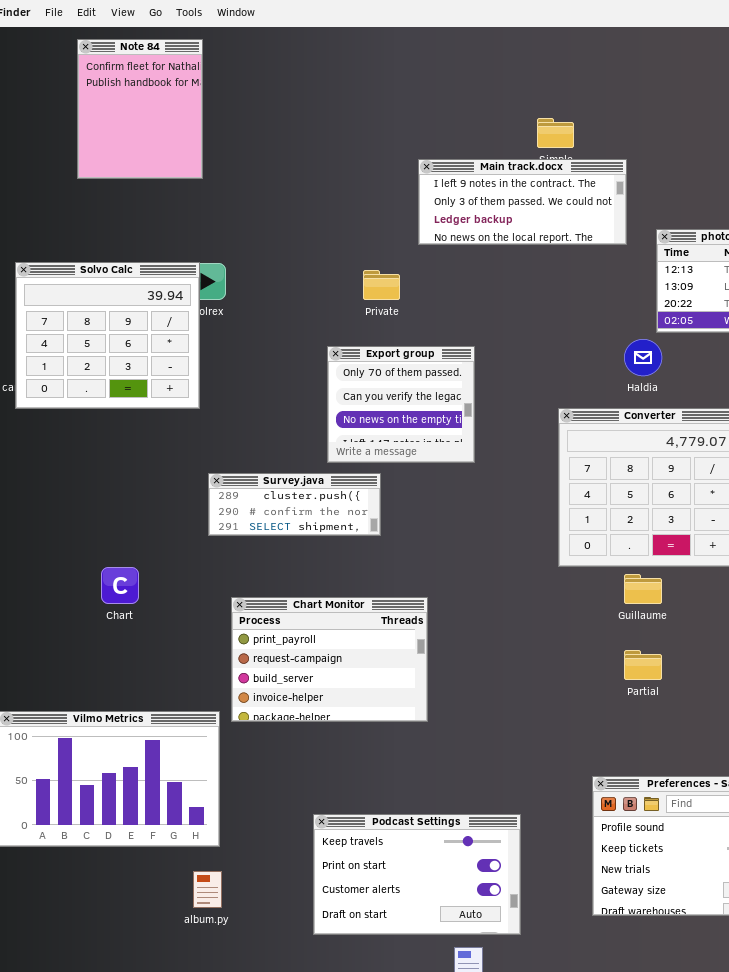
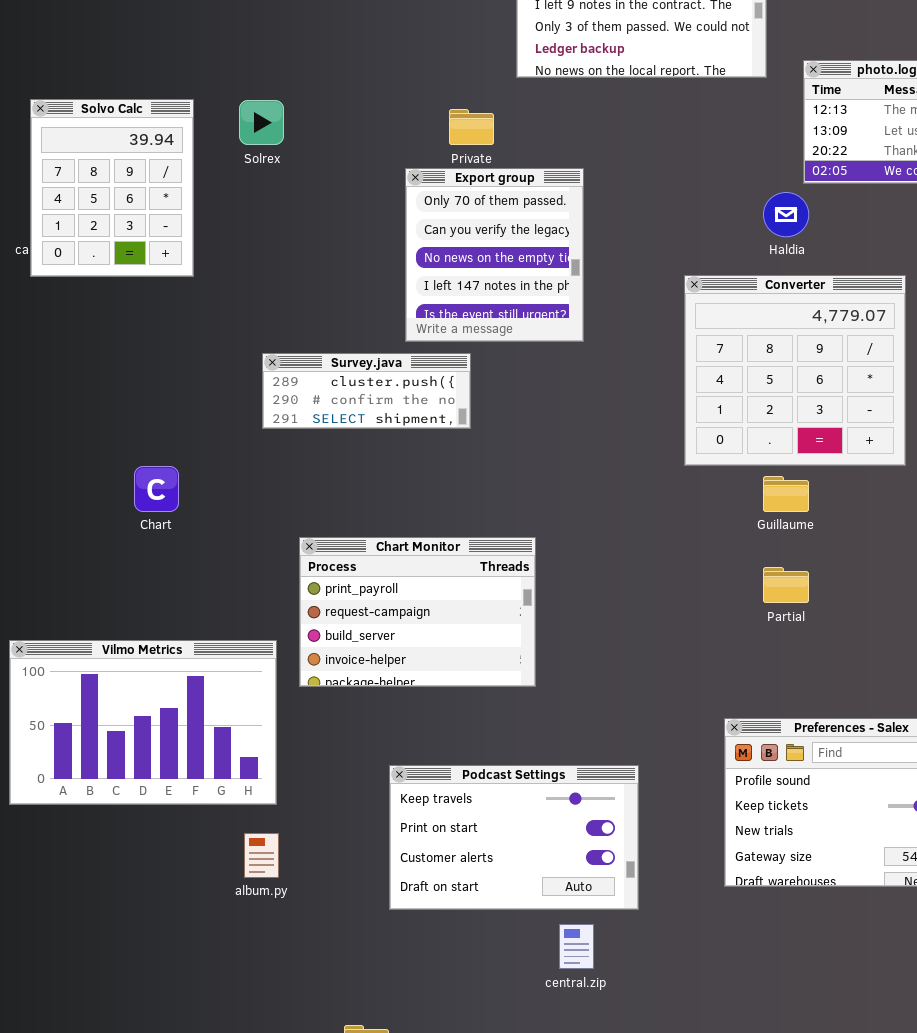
Solvo Calc: [15,262,200,409] -> [30,99,194,277], resized
Export group: [327,346,475,463] -> [405,168,584,342], resized
Chart Monitor: [231,597,428,722] -> [299,537,536,687], moved

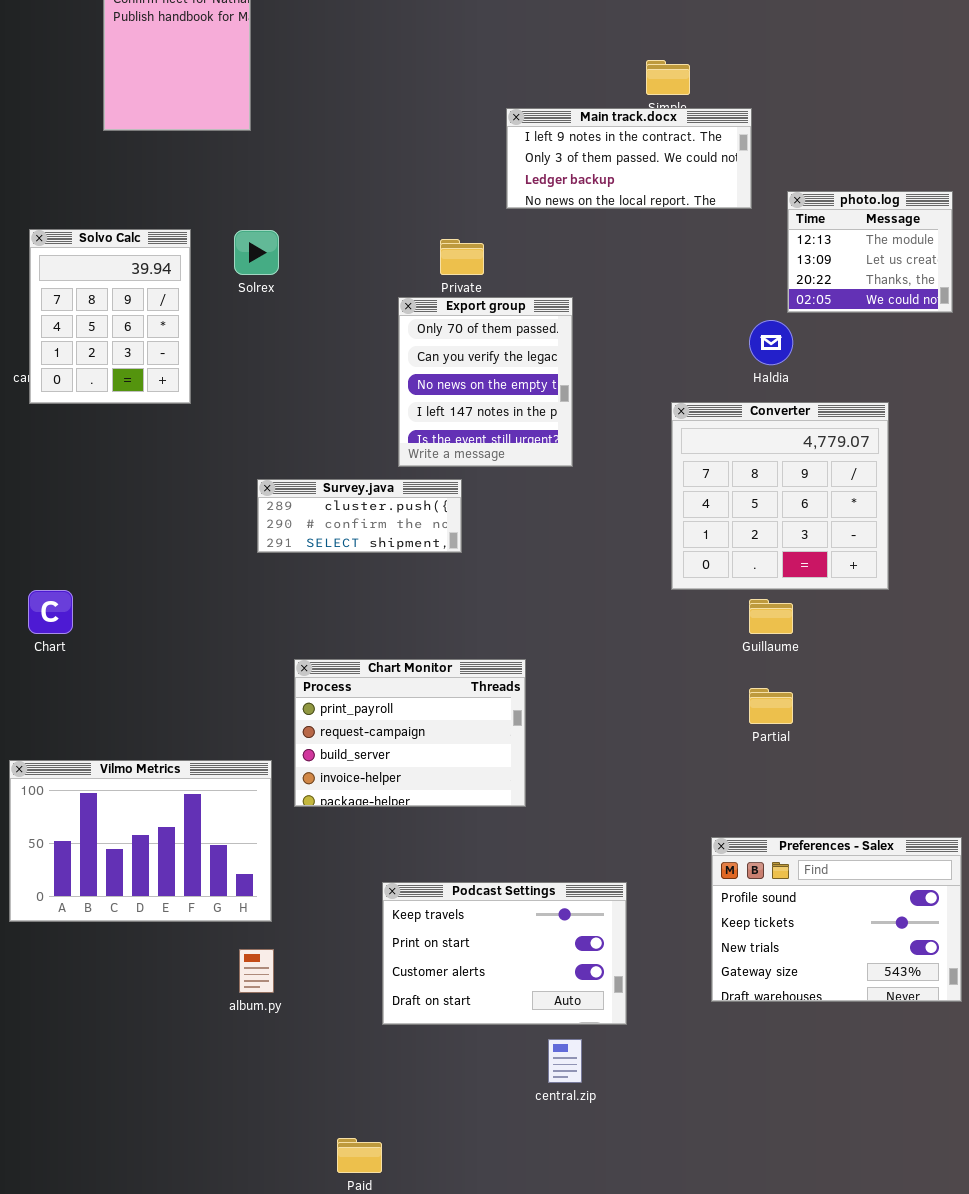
Chart: [134,466,179,512] -> [28,590,73,634], moved

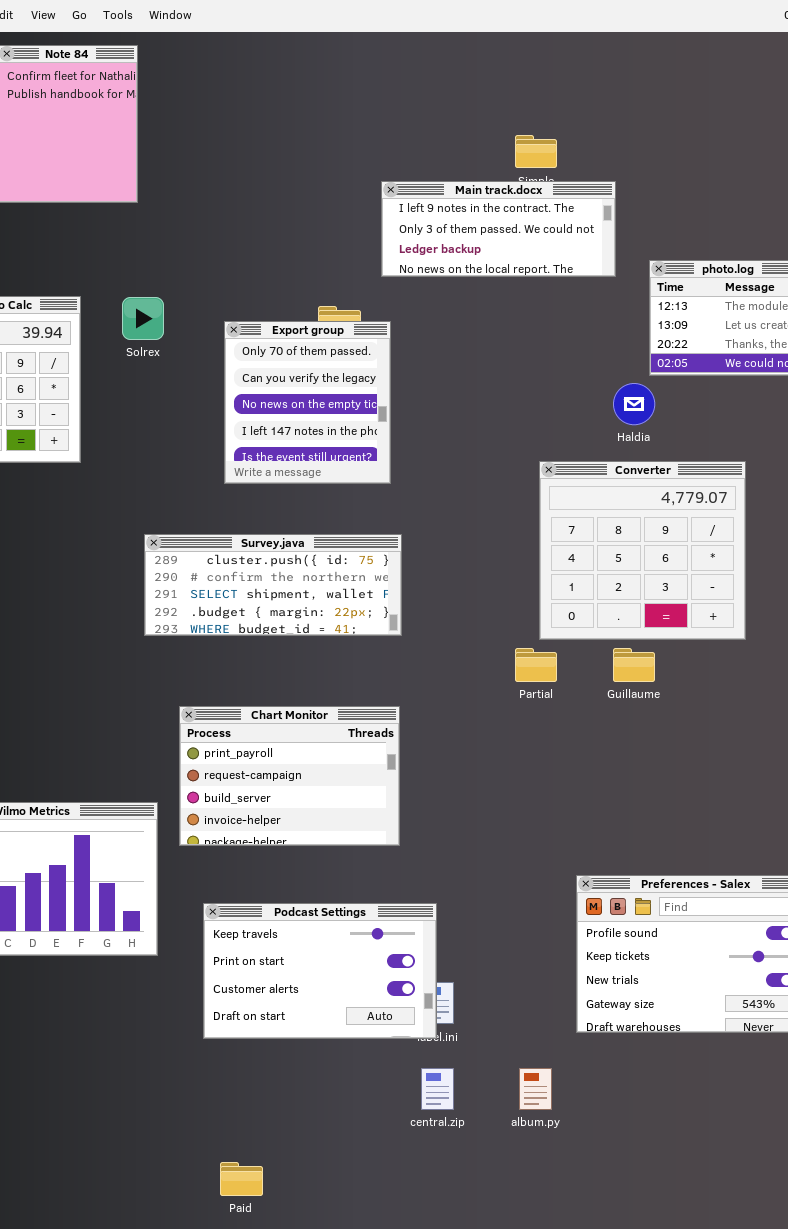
Export group: [398,297,573,467] -> [224,321,391,484], moved
Survey.java: [257,479,462,553] -> [144,534,402,636], resized
Partial: [749,688,793,724] -> [515,648,557,682], moved
Podcast Settings: [382,882,627,1025] -> [203,903,437,1039], moved
album.py: [239,949,274,993] -> [519,1068,552,1110], moved

